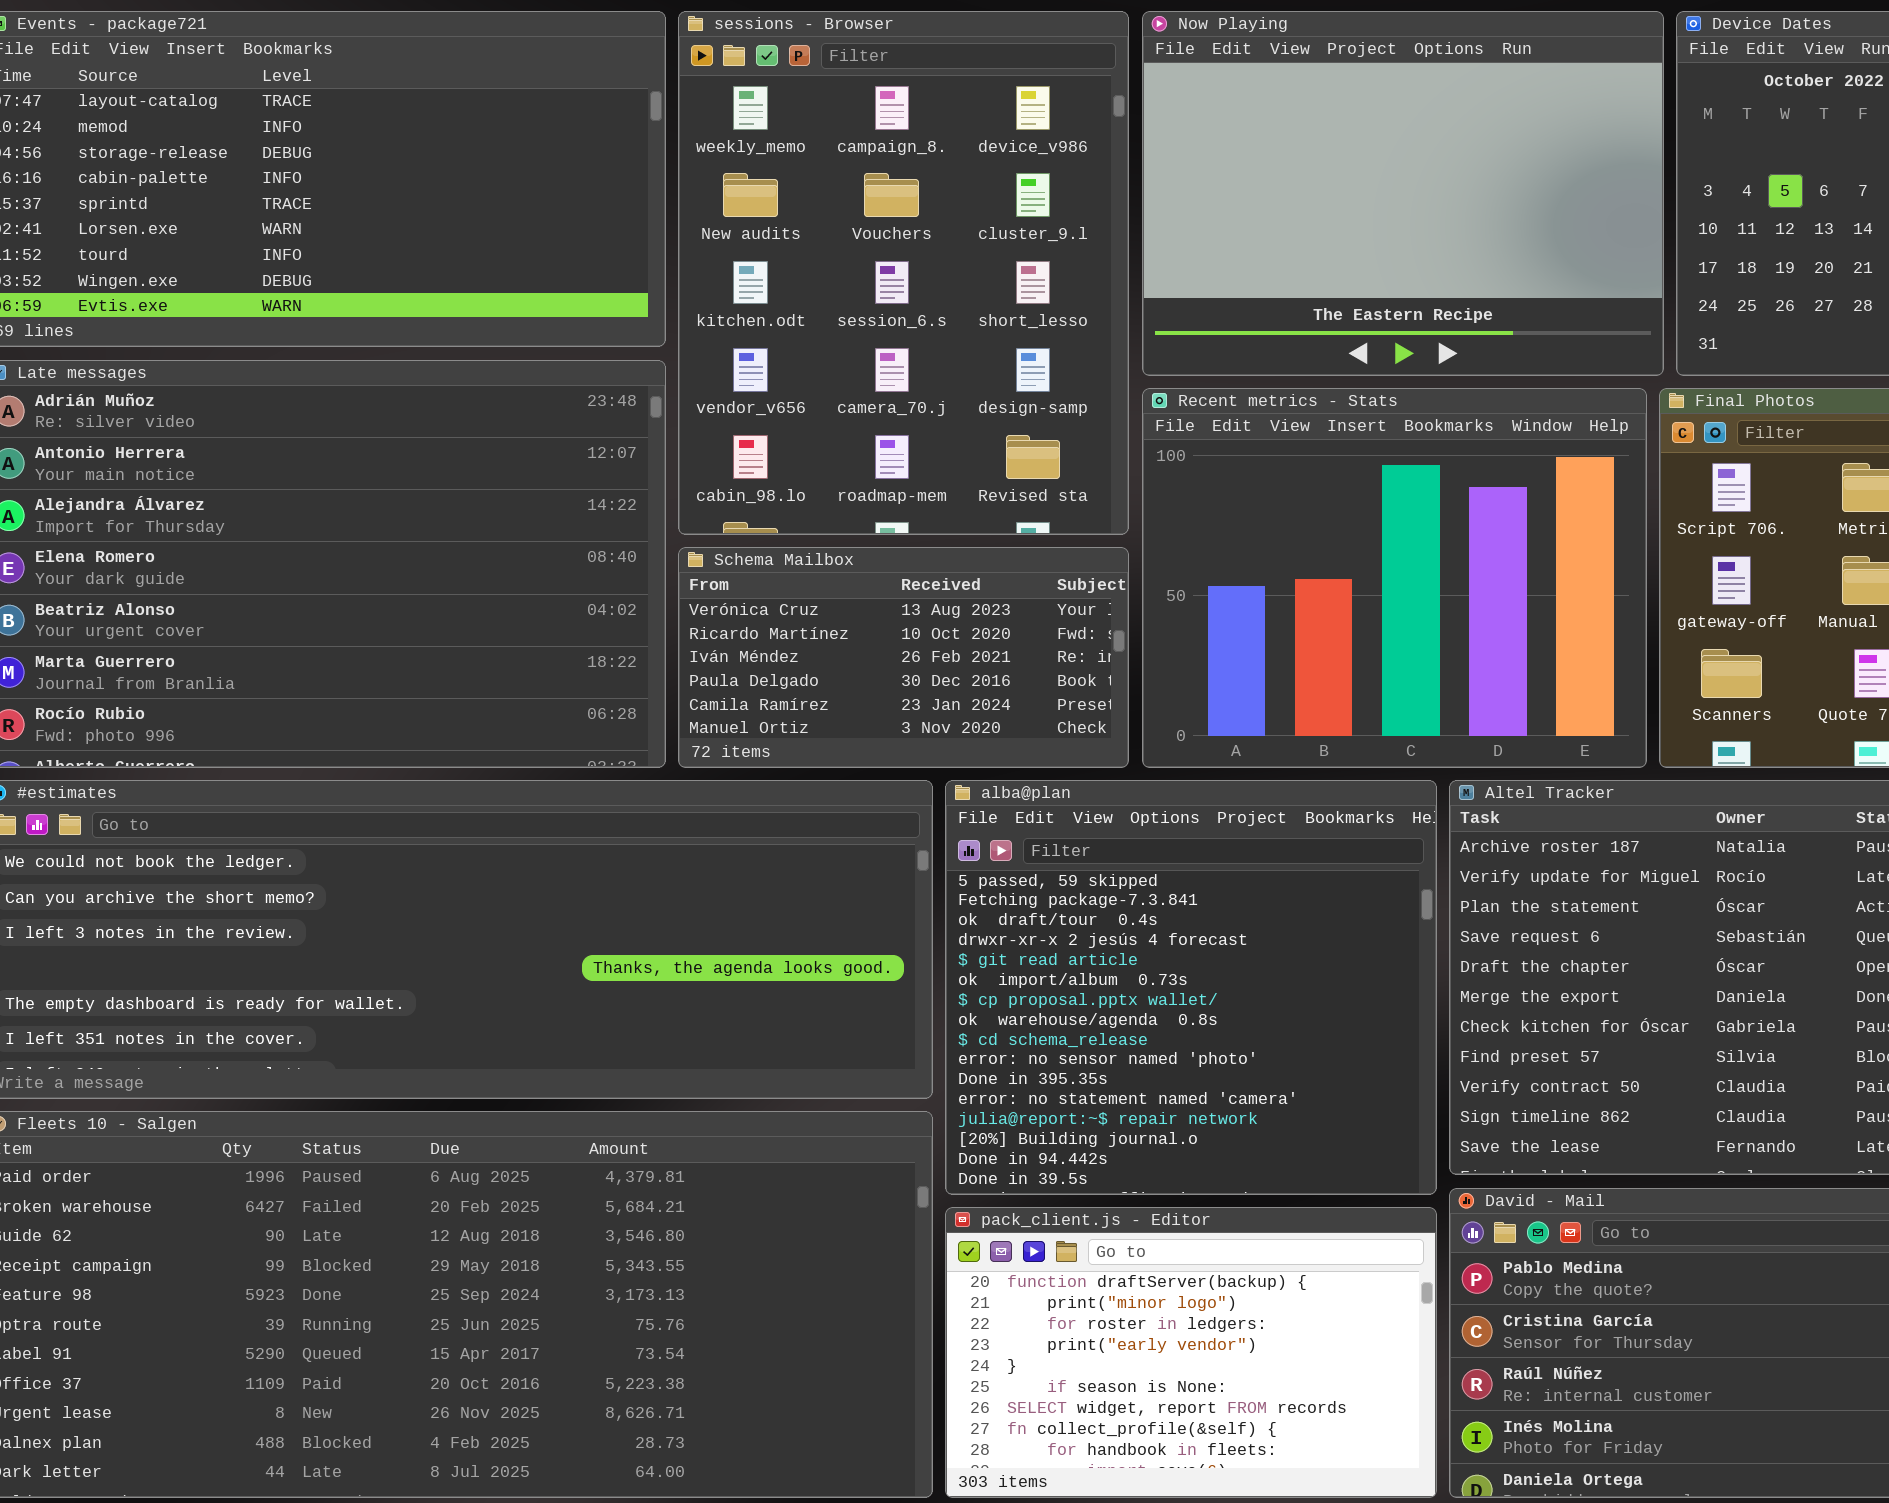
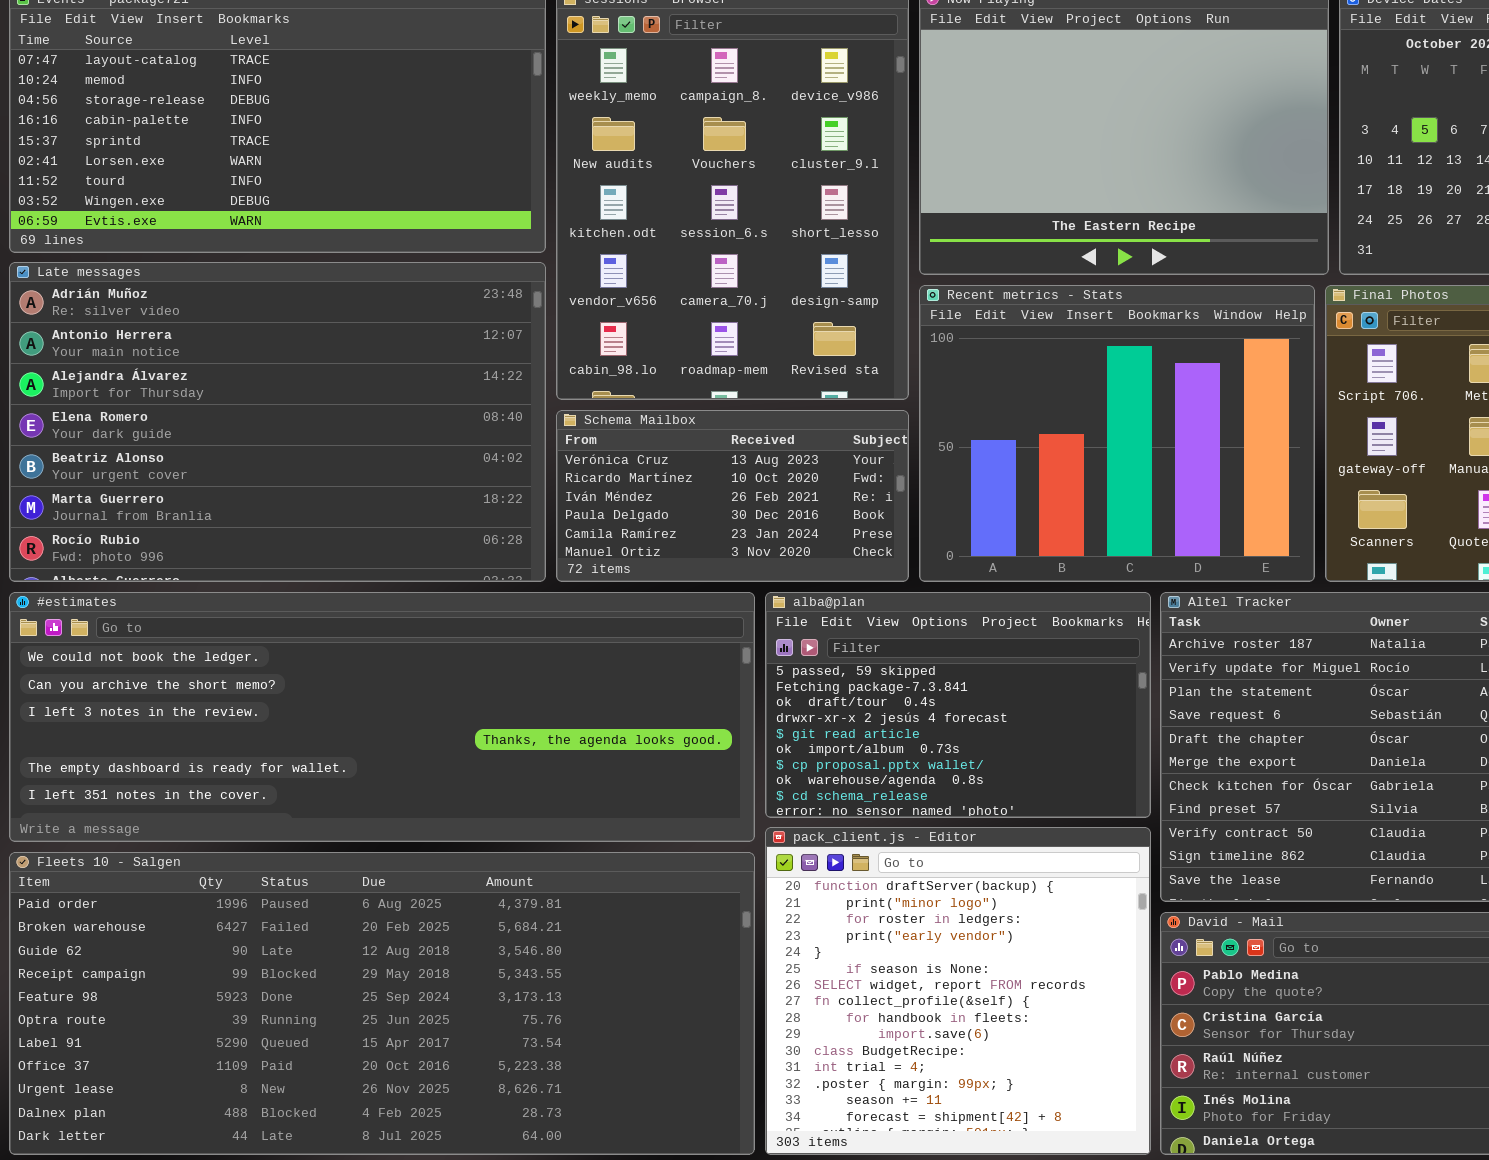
alba@plan: [945,780,1437,1195] -> [765,592,1151,818], resized
pack_client.js - Editor: [945,1207,1437,1498] -> [765,827,1151,1155], resized

